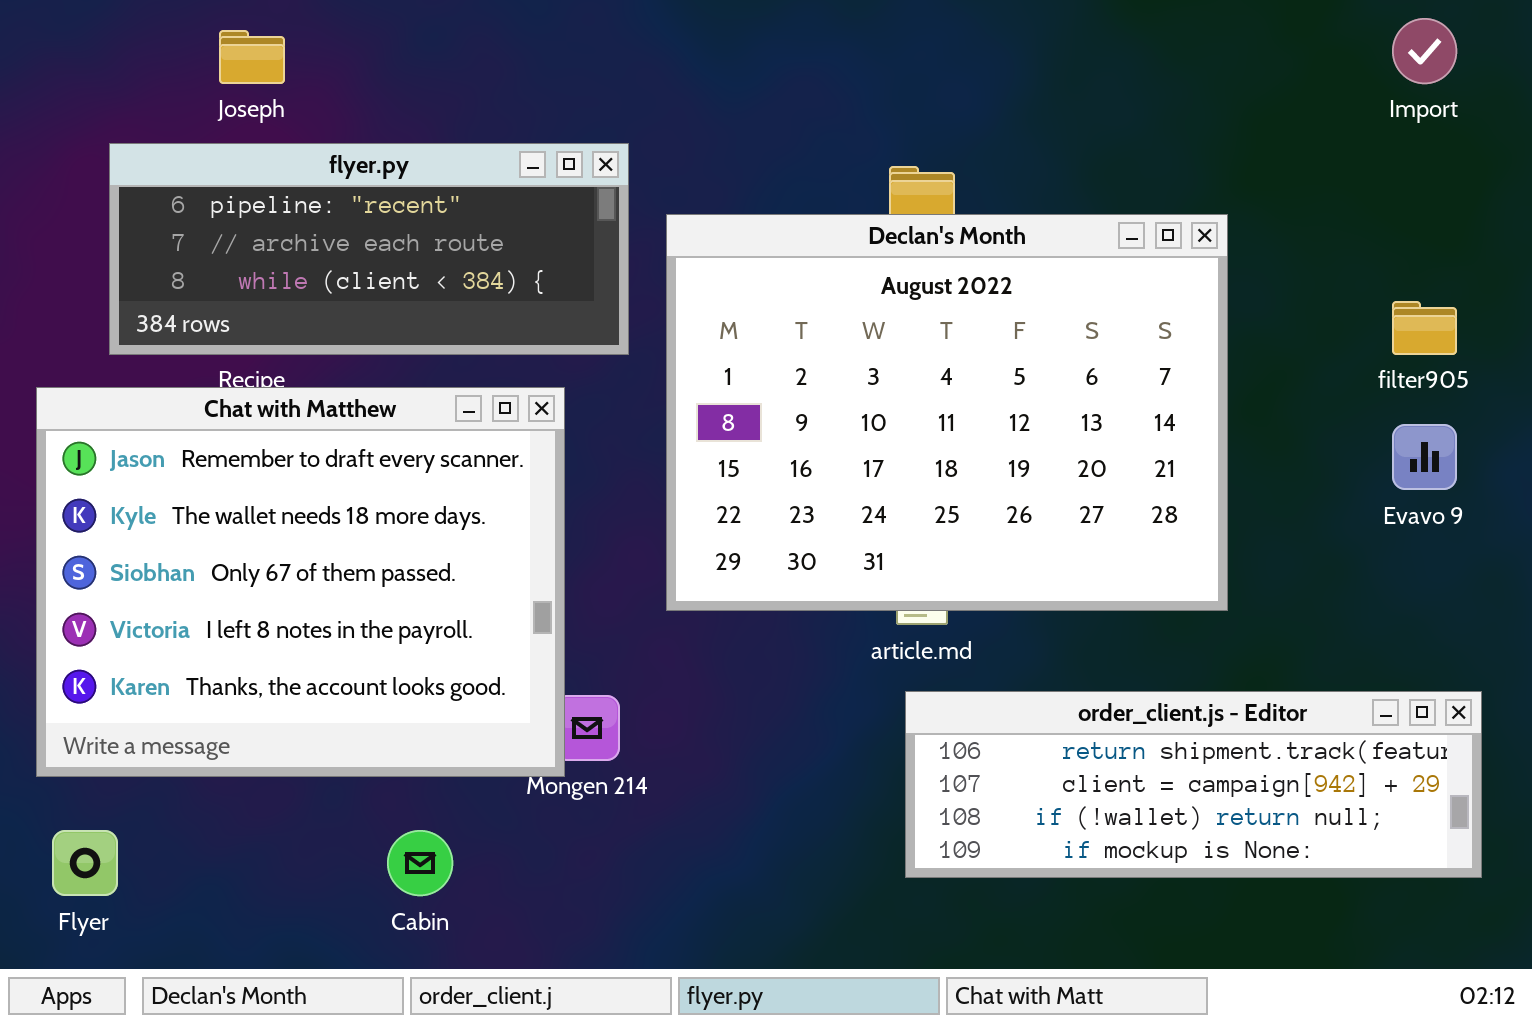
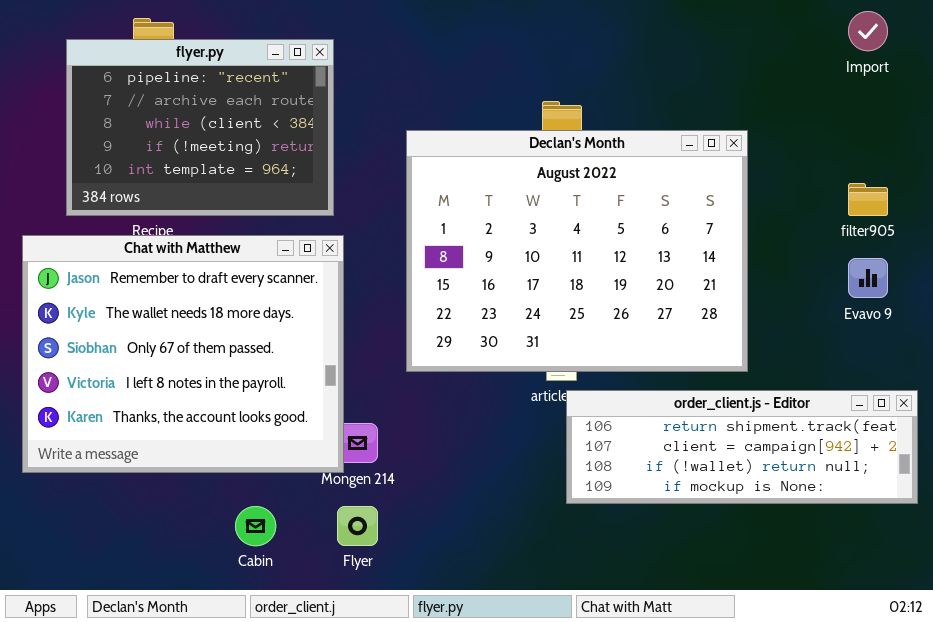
flyer.py: [109,143,629,355] -> [66,39,334,216], resized
order_client.js - Editor: [905,691,1482,878] -> [566,390,918,504], moved
Flyer: [52,830,118,896] -> [337,506,378,546], moved

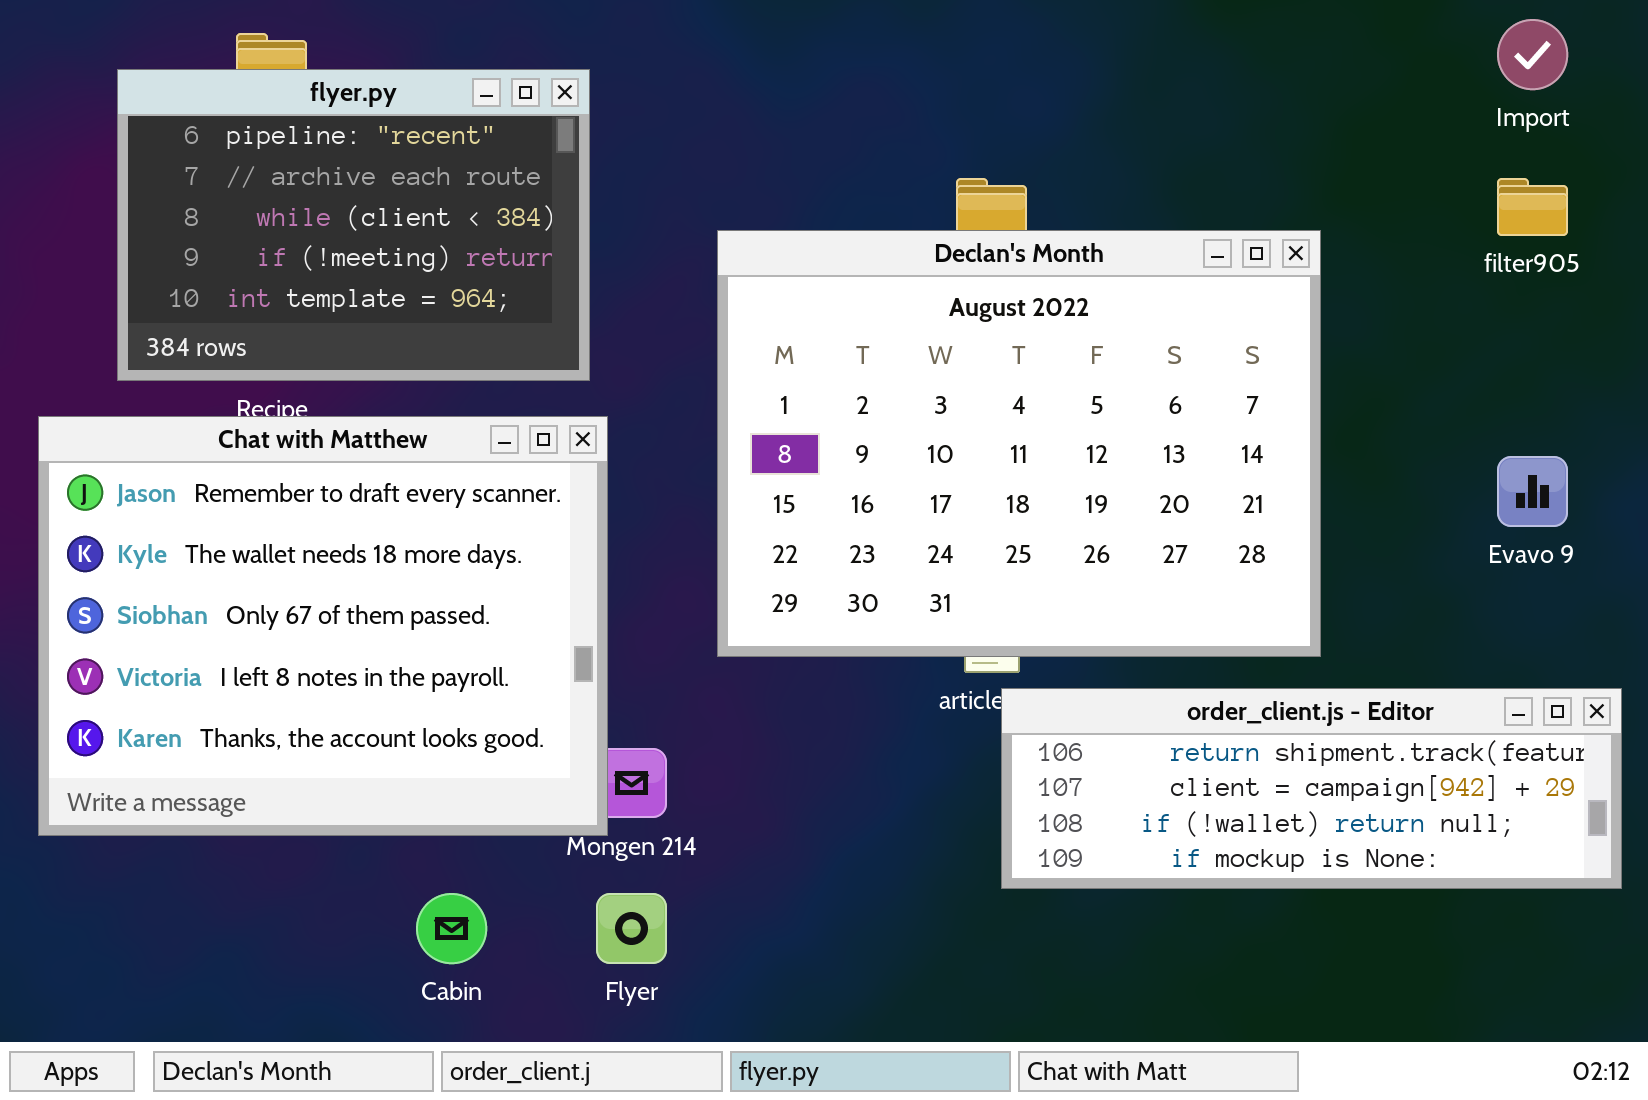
filter905: [848,183,888,216] -> [1497,178,1568,236], moved

